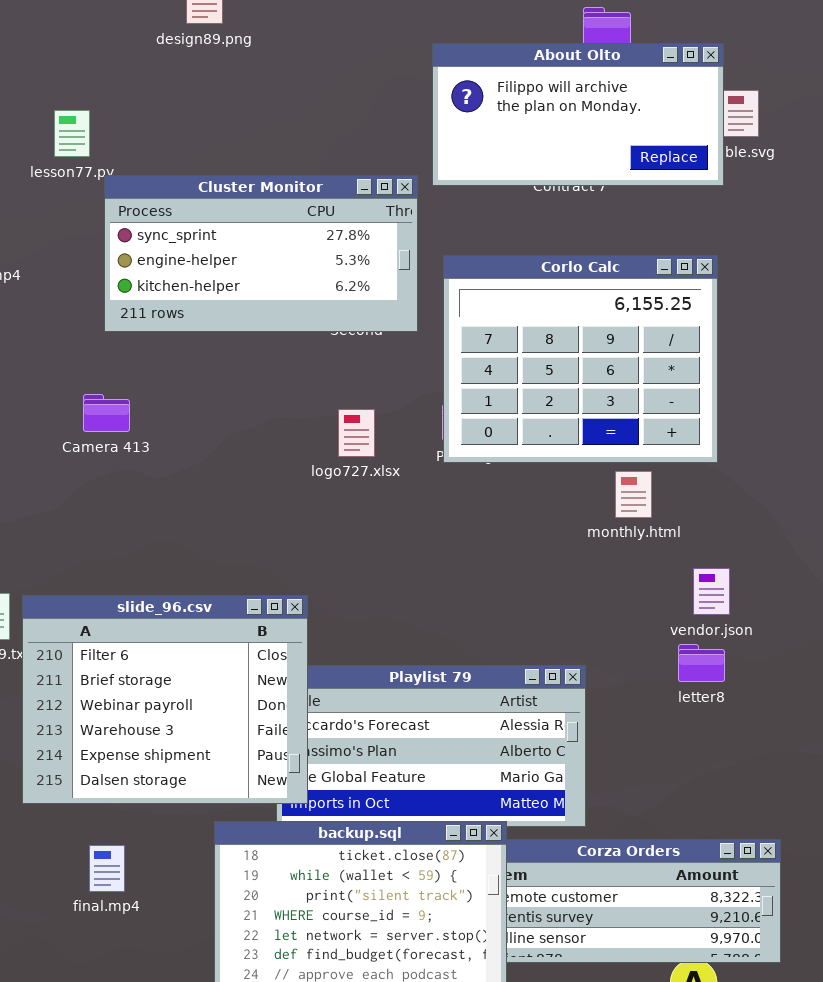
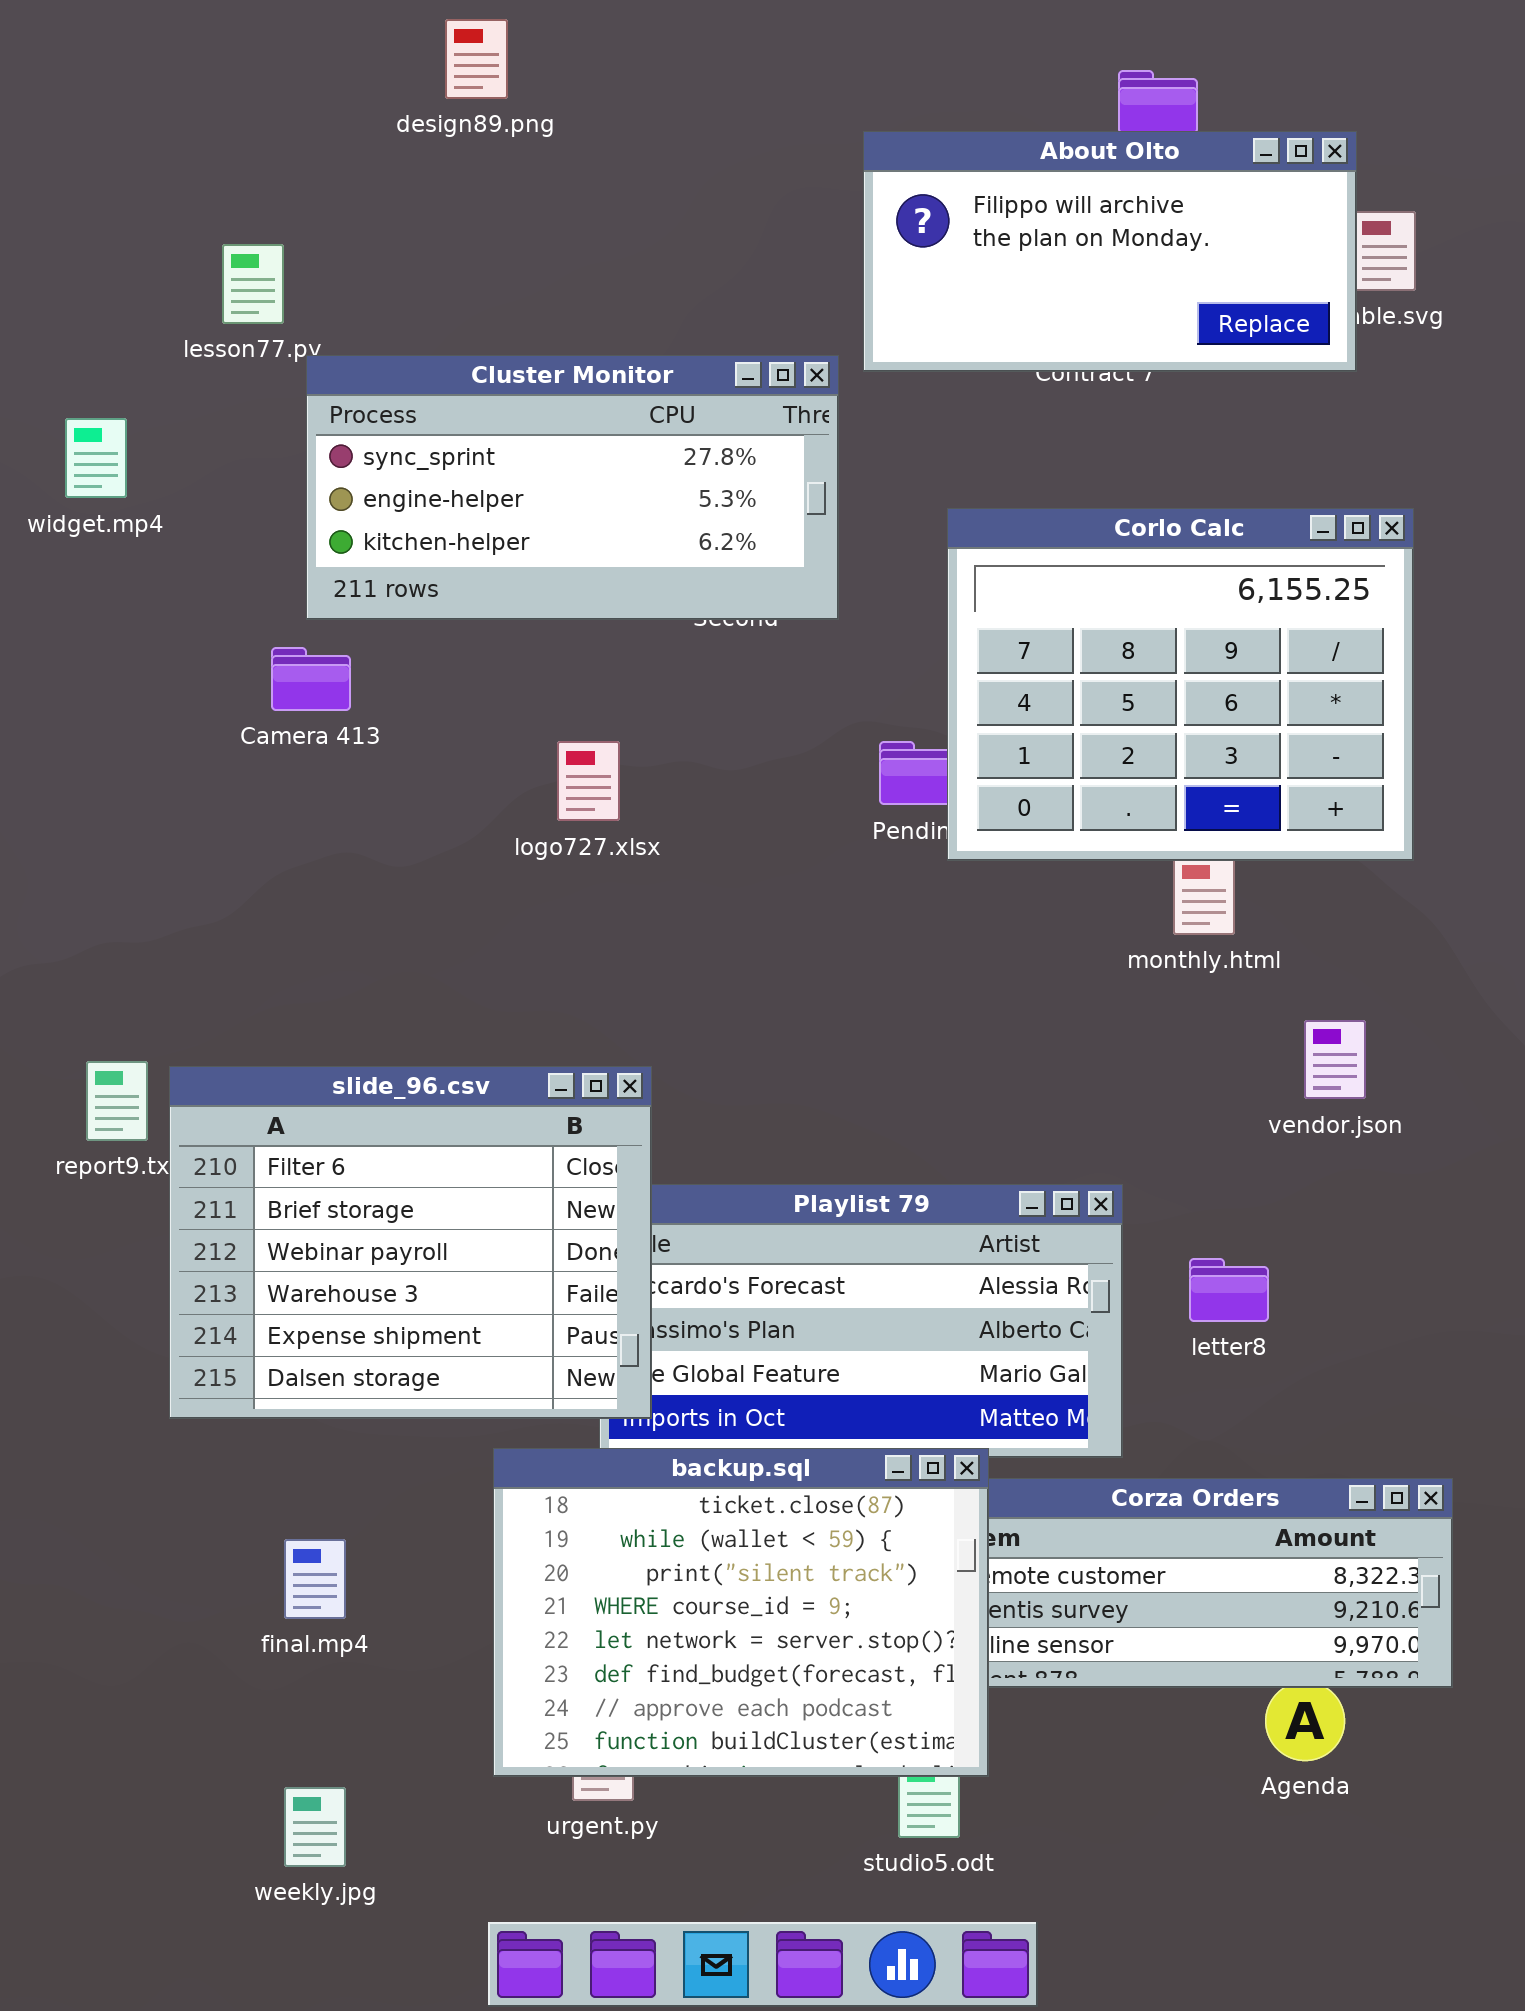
Corlo Calc: [443,255,718,463] -> [947,508,1414,861], moved
Camera 413: [83,394,130,432] -> [271,647,351,711], moved
logo727.xlsx: [338,409,375,457] -> [557,741,620,821], moved
letter8: [678,644,725,682] -> [1189,1258,1269,1322], moved
final.mp4: [89,845,125,892] -> [284,1539,346,1619], moved

